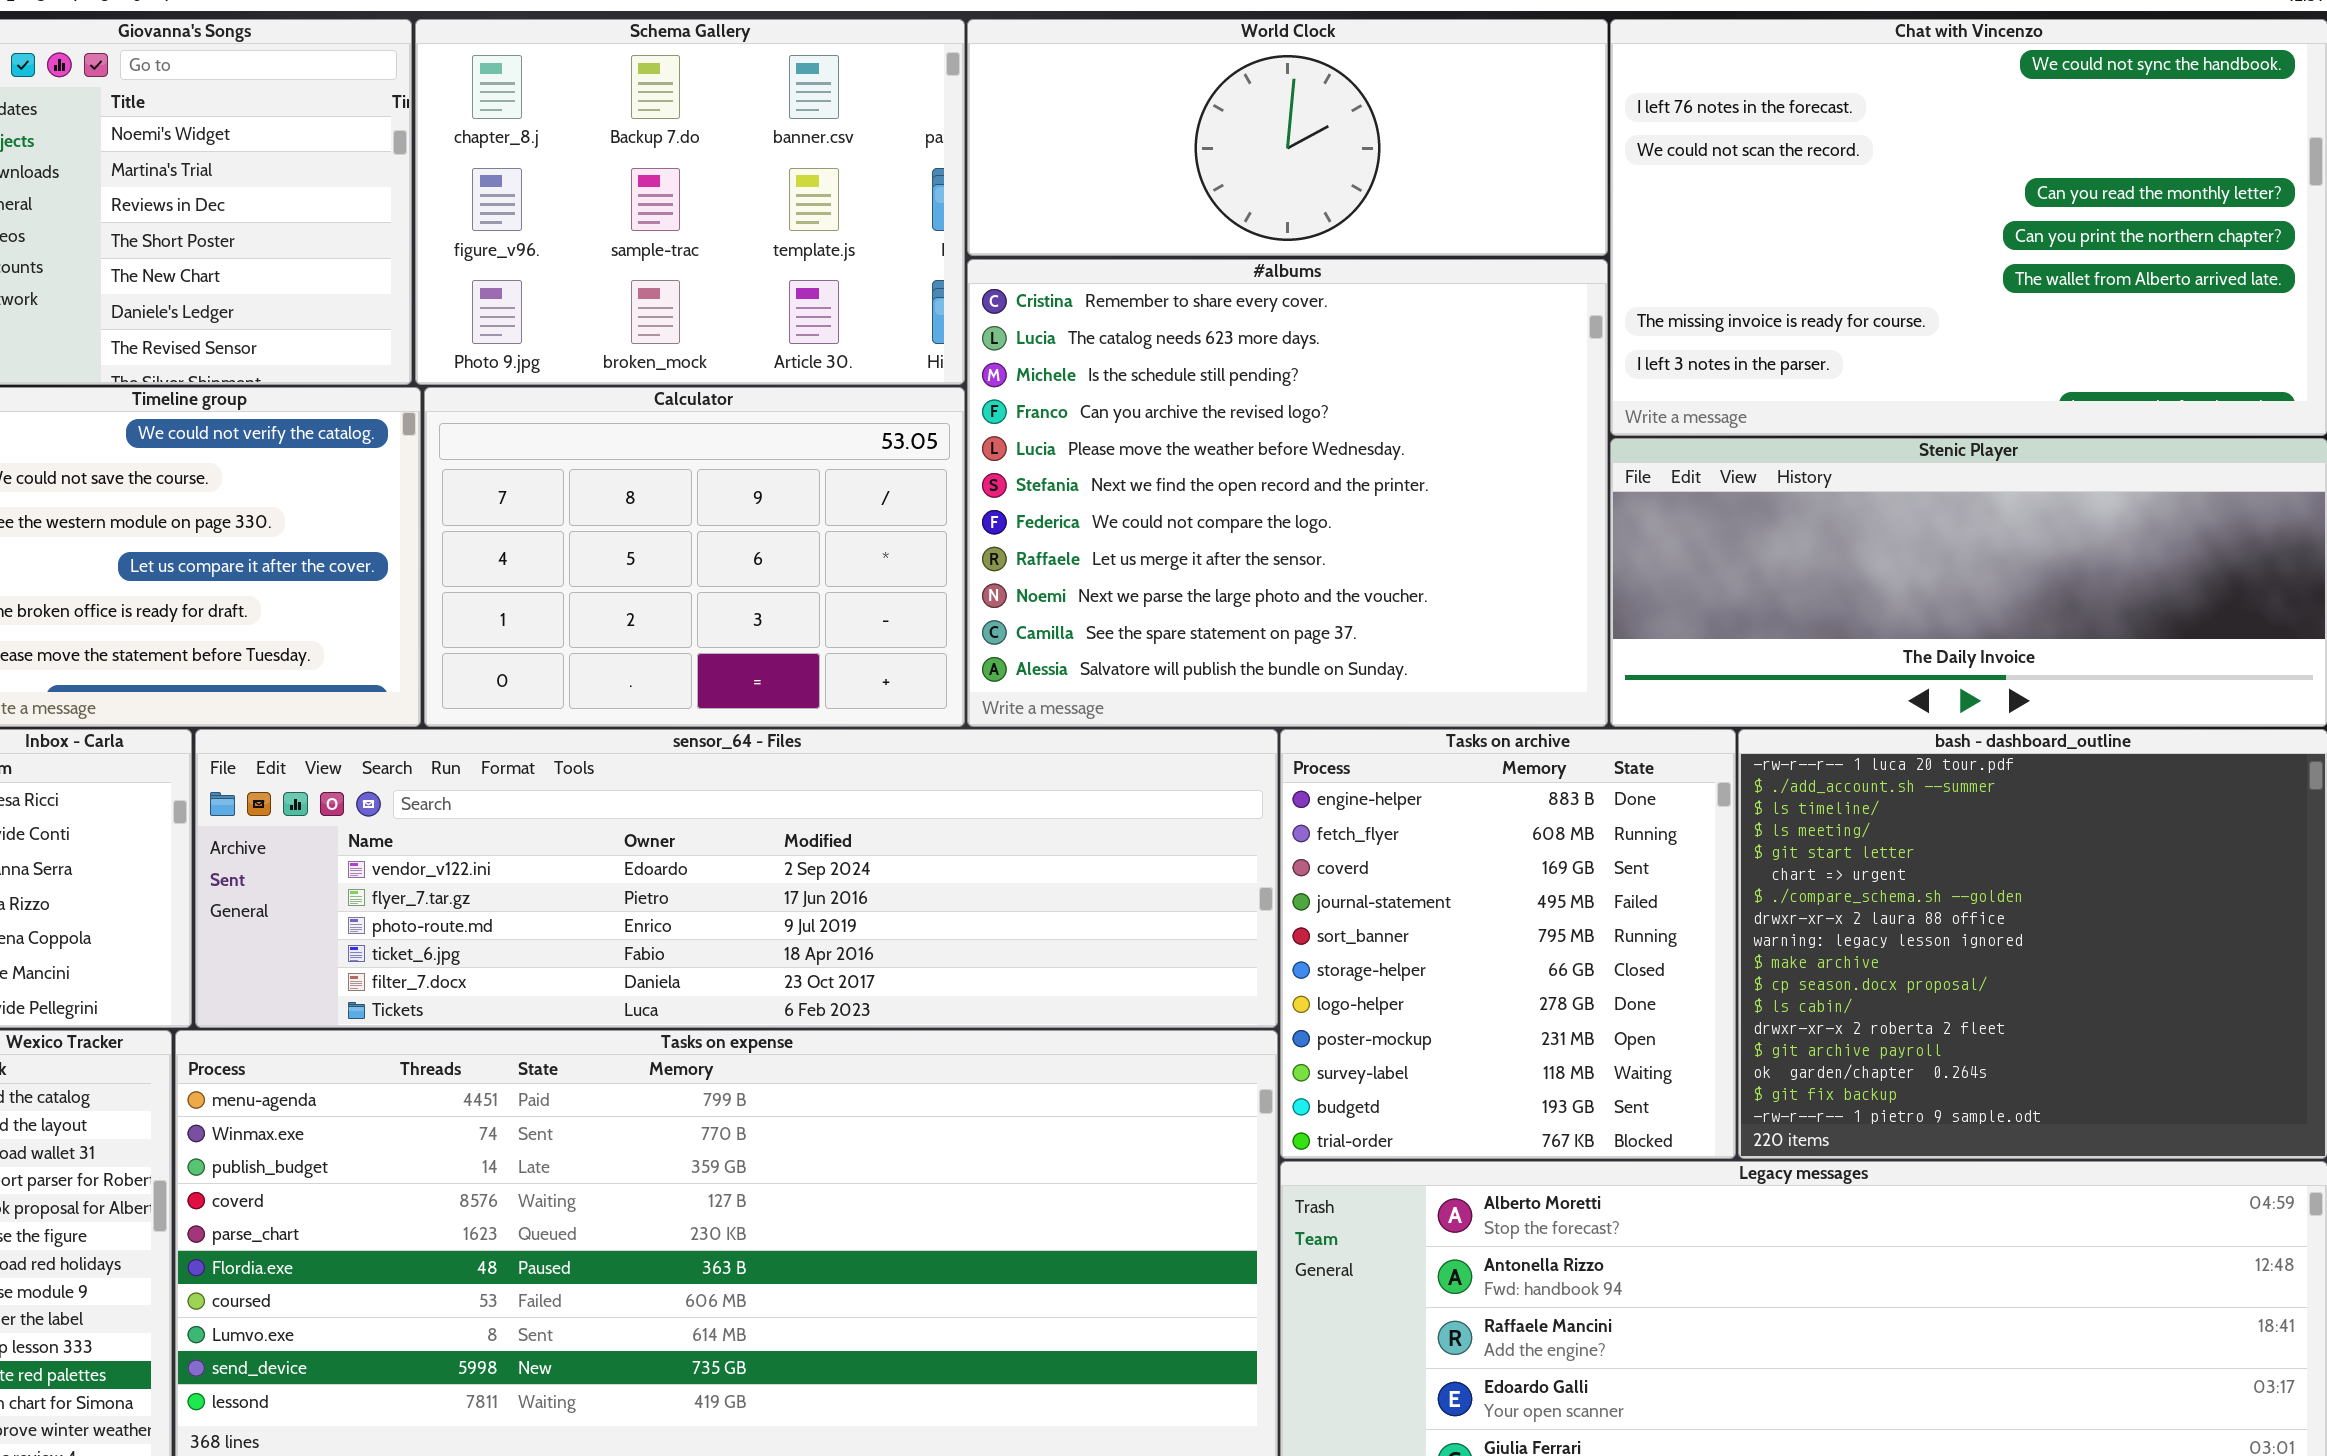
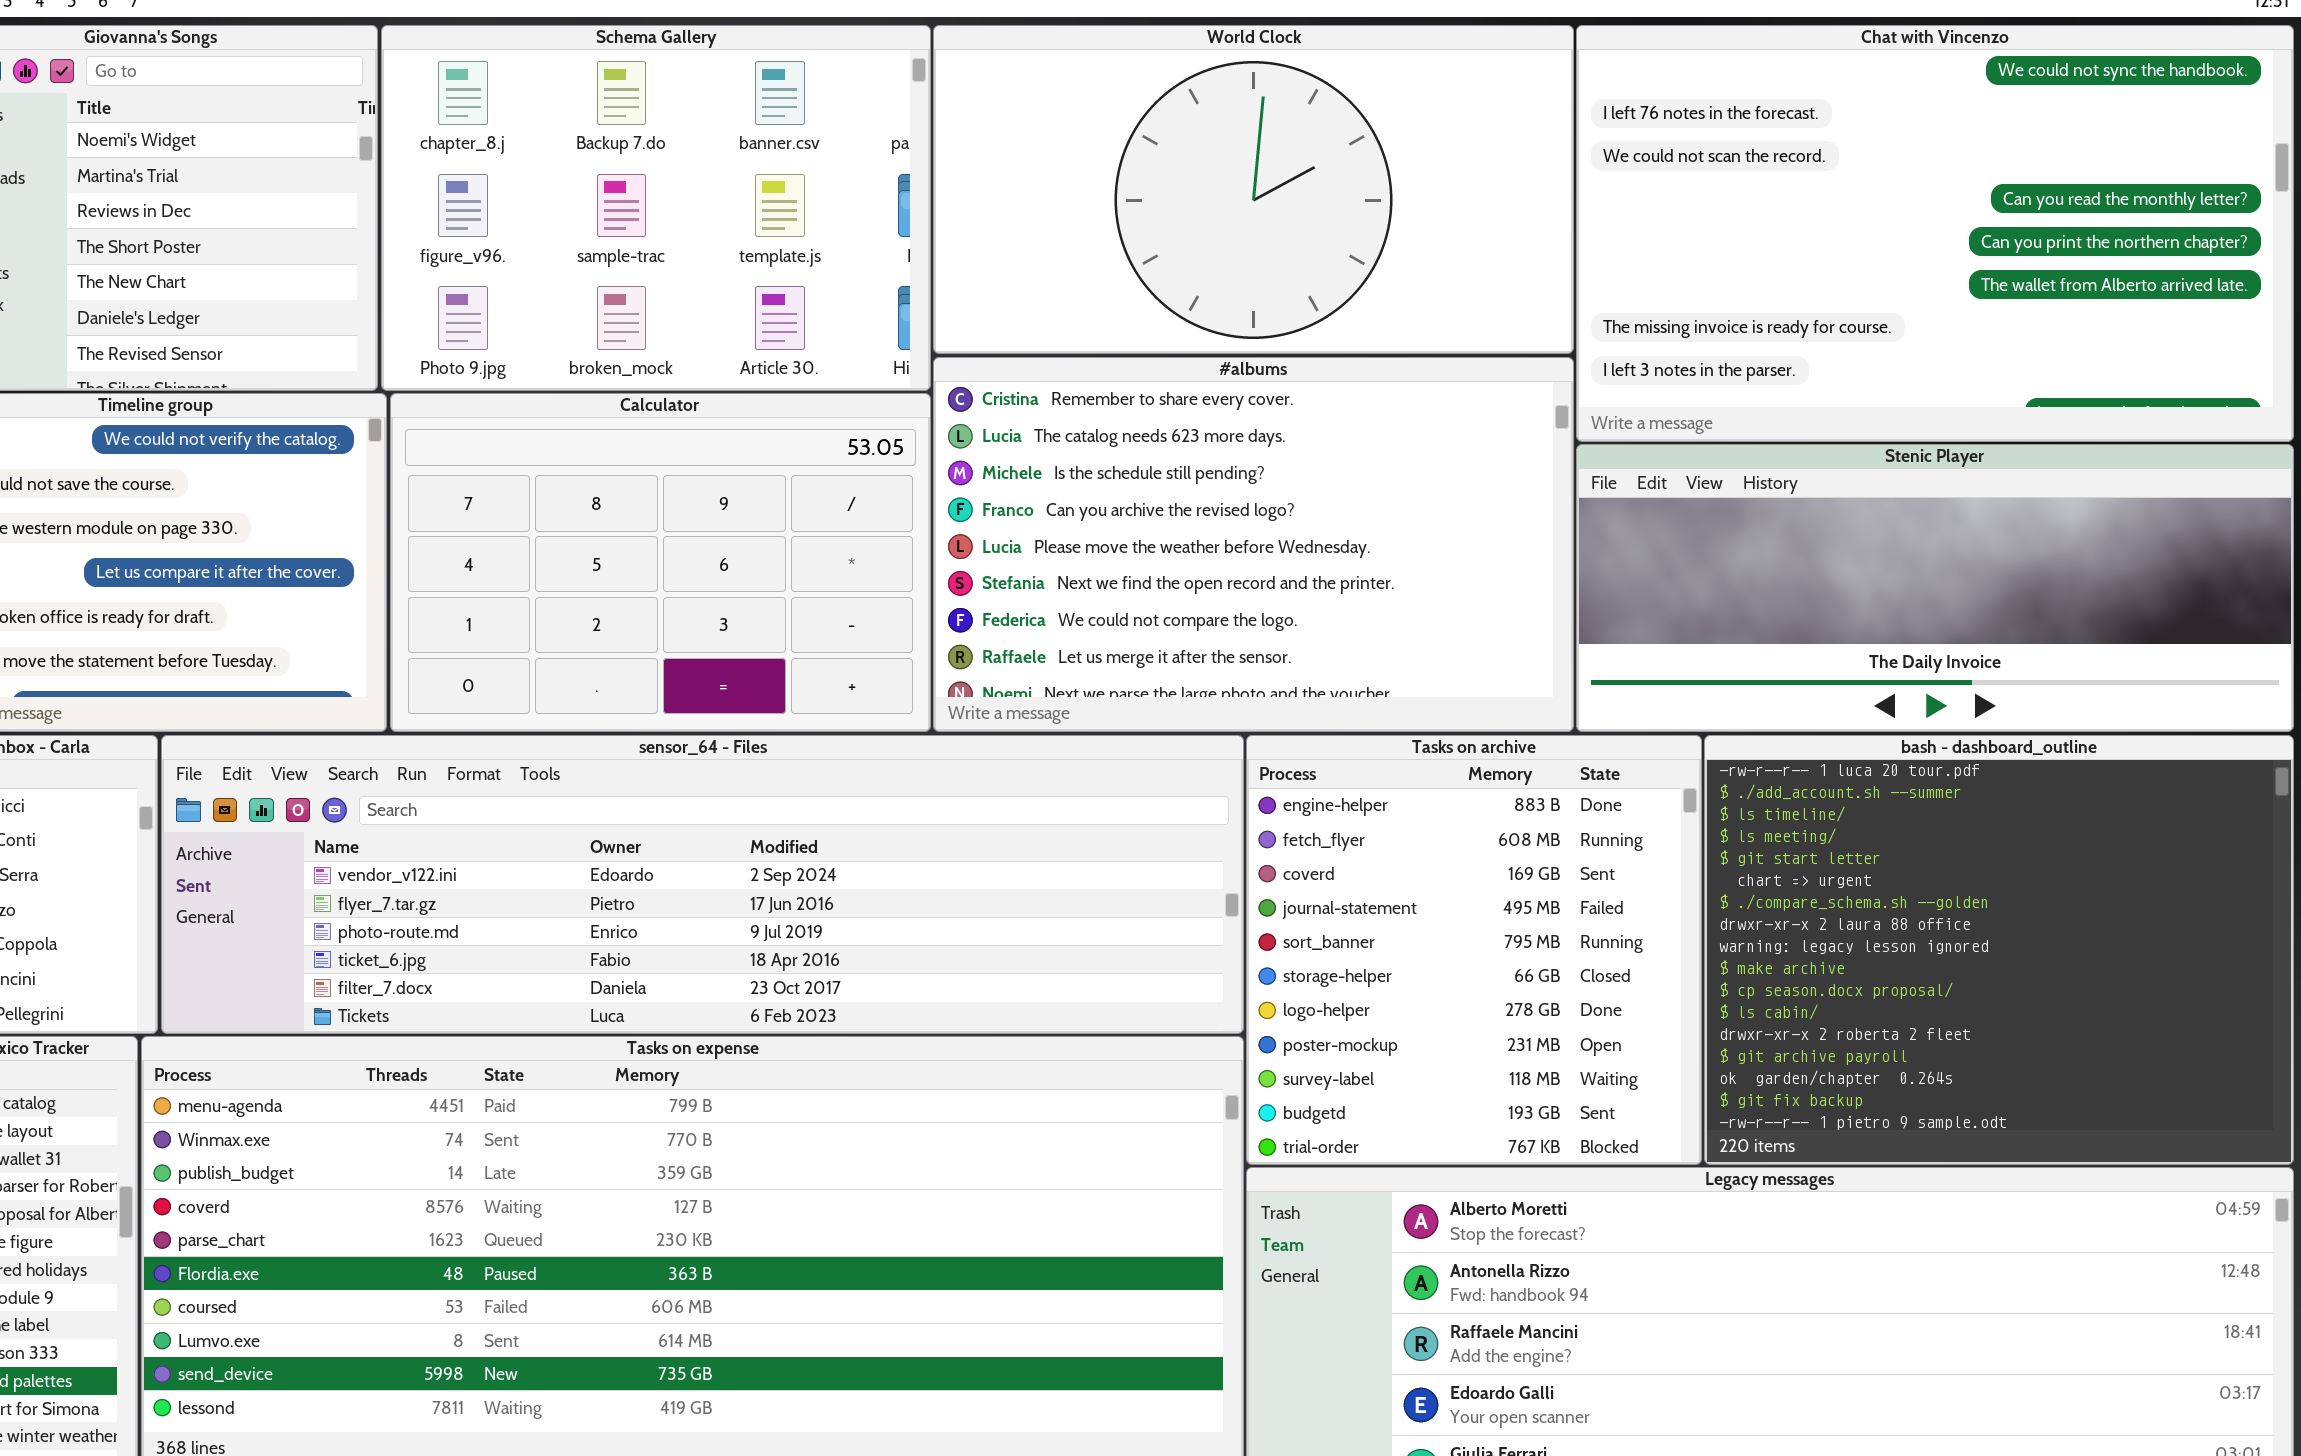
World Clock: [967,19,1608,256] -> [933,25,1574,354], resized
#albums: [967,259,1608,727] -> [933,357,1574,732], resized

